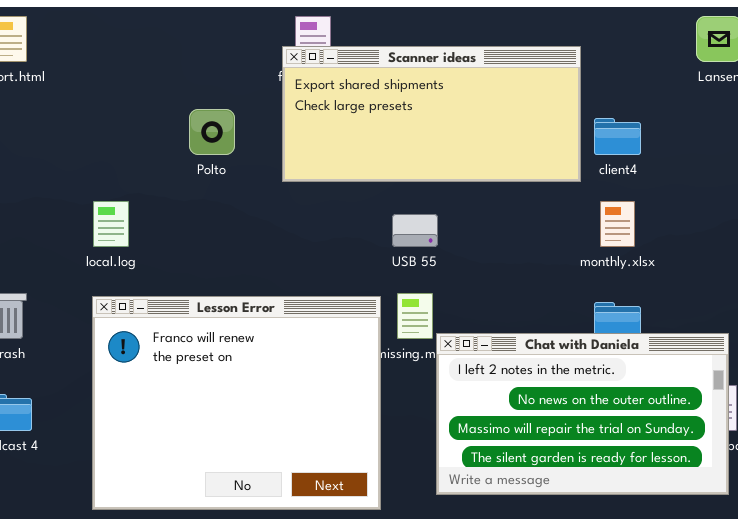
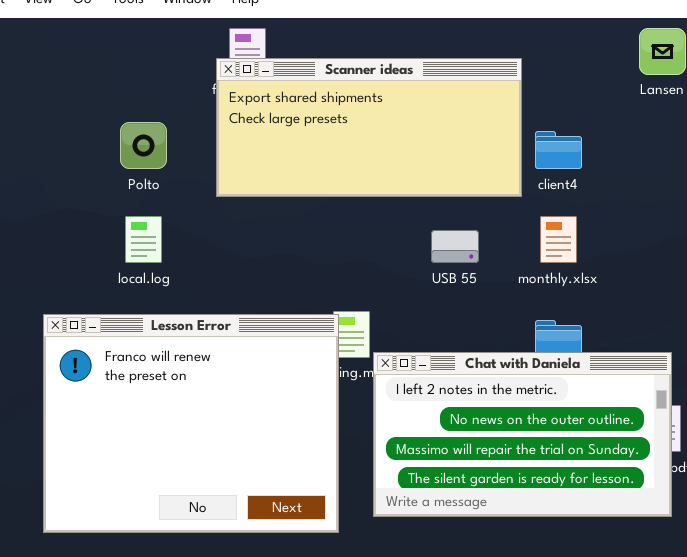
local.log: [93,201,129,247] -> [125,216,162,263], moved
USB 55: [392,214,438,247] -> [431,230,479,263], moved
Lesson Error: [92,296,381,510] -> [43,314,339,533], moved

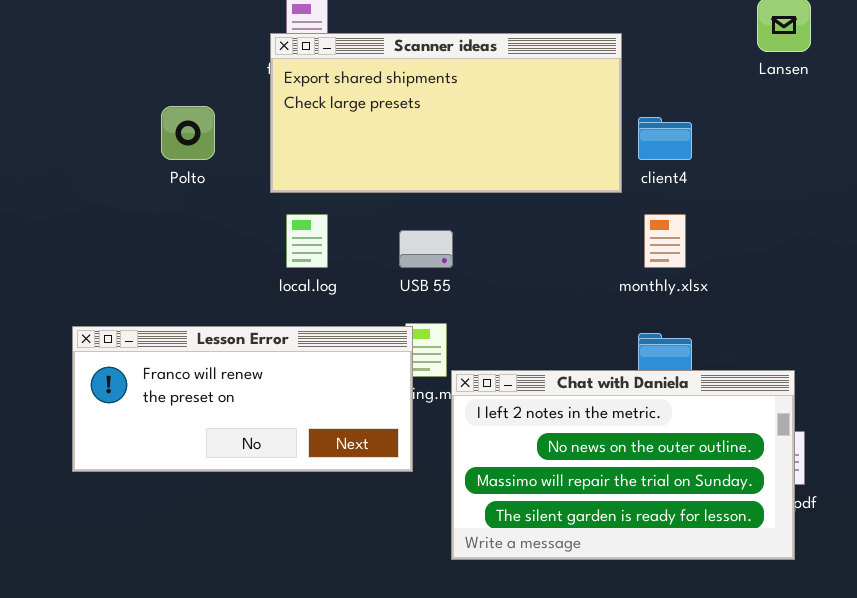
local.log: [125,216,162,263] -> [286,214,328,268], moved
USB 55: [431,230,479,263] -> [399,230,453,268], moved
Lesson Error: [43,314,339,533] -> [72,326,413,472], resized

